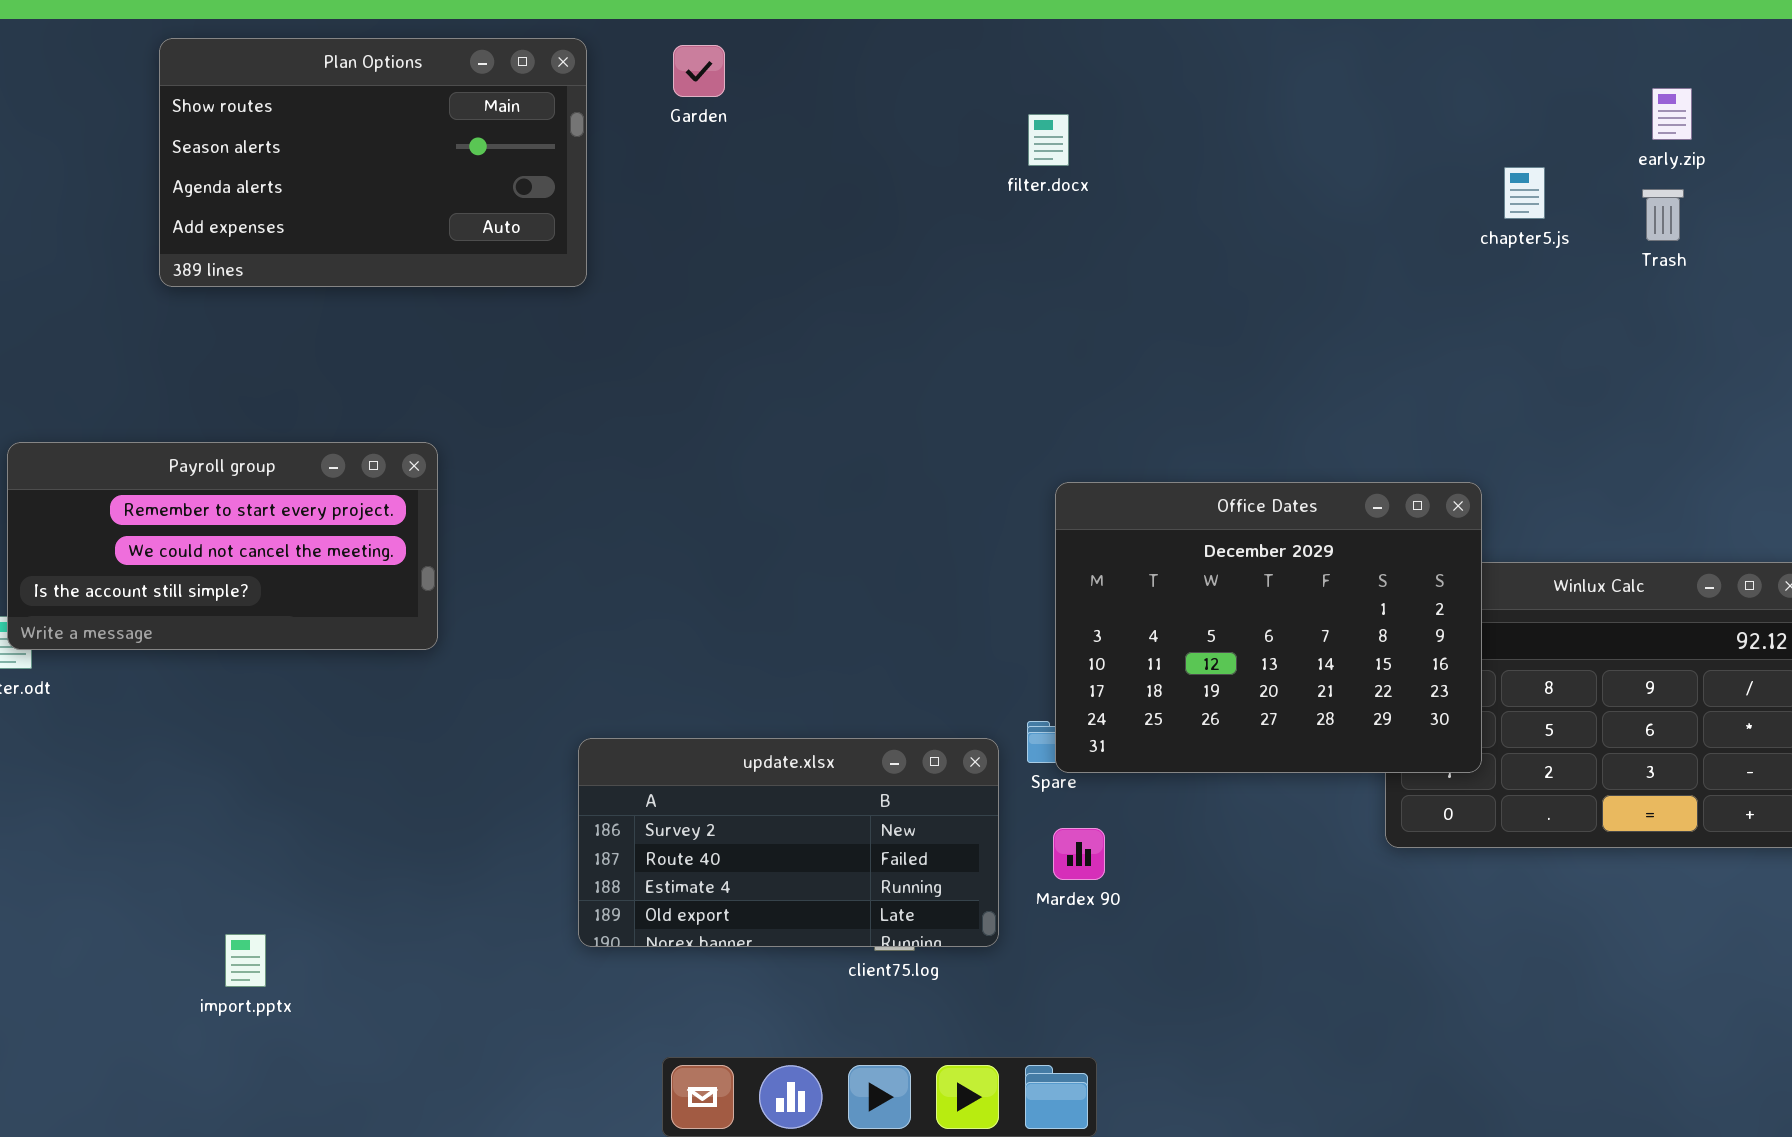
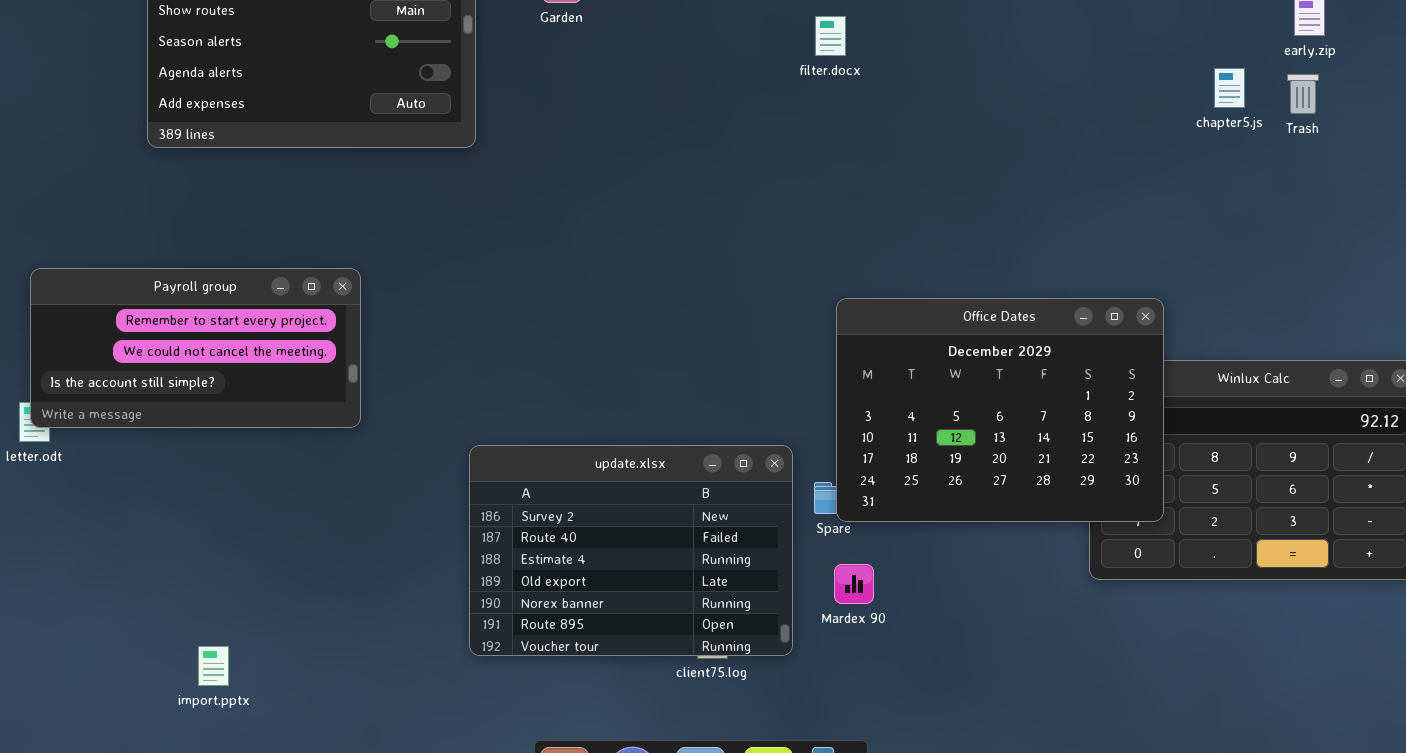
chapter5.js: [1504,167,1545,219] -> [1214,68,1245,108], moved
update.xlsx: [578,738,999,947] -> [469,445,793,656], resized

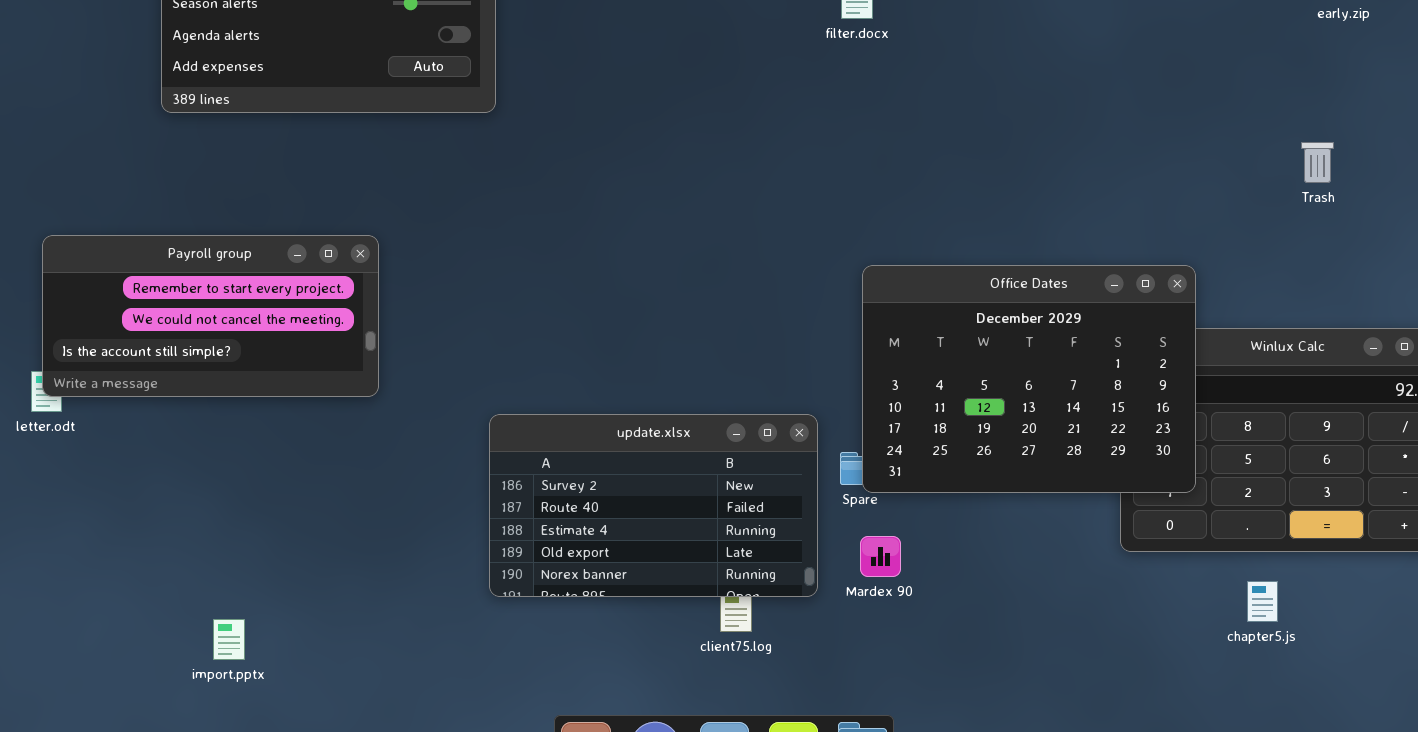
chapter5.js: [1214,68,1245,108] -> [1247,581,1278,622], moved
Trash: [1287,74,1319,114] -> [1301,142,1334,183], moved
update.xlsx: [469,445,793,656] -> [489,414,818,597], resized

